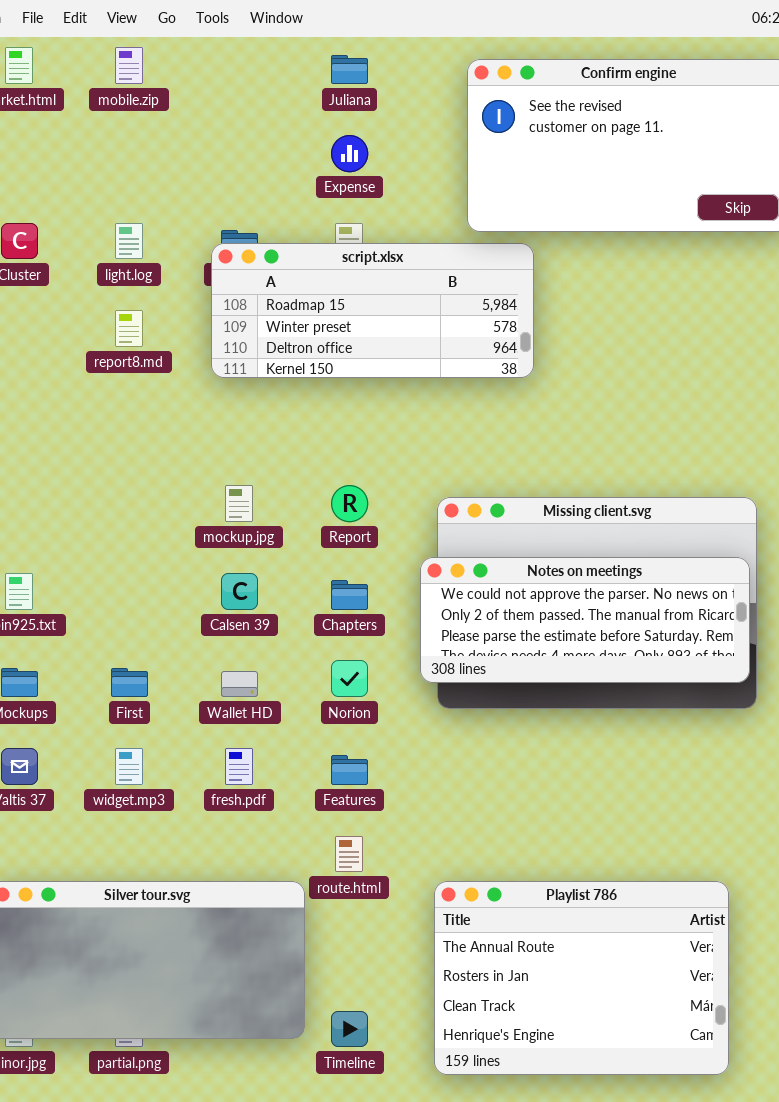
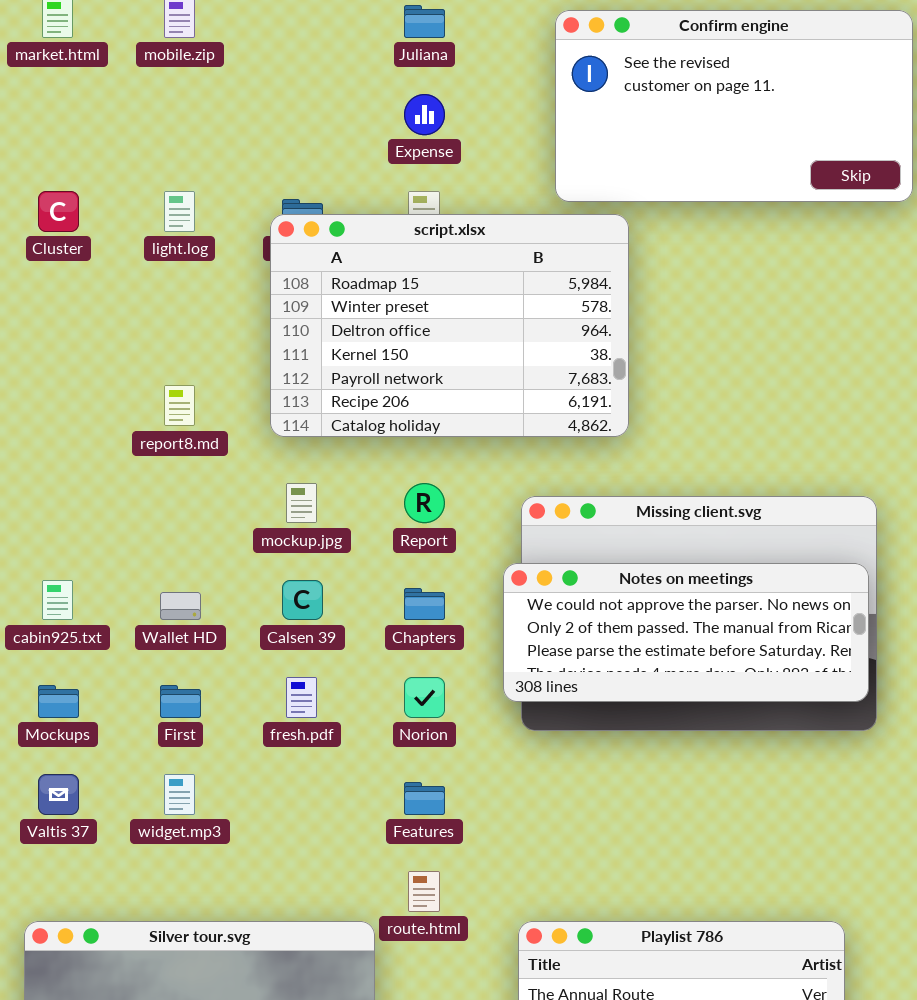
script.xlsx: [211,243,534,378] -> [270,214,629,437], resized
report8.md: [115,310,143,347] -> [164,385,195,426], moved
Wallet HD: [221,671,258,697] -> [160,592,201,620], moved
fresh.pdf: [225,748,253,785] -> [286,677,317,718], moved

